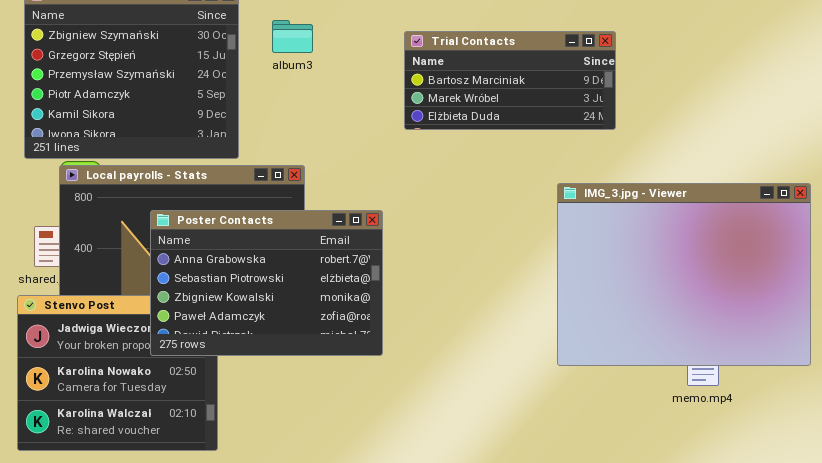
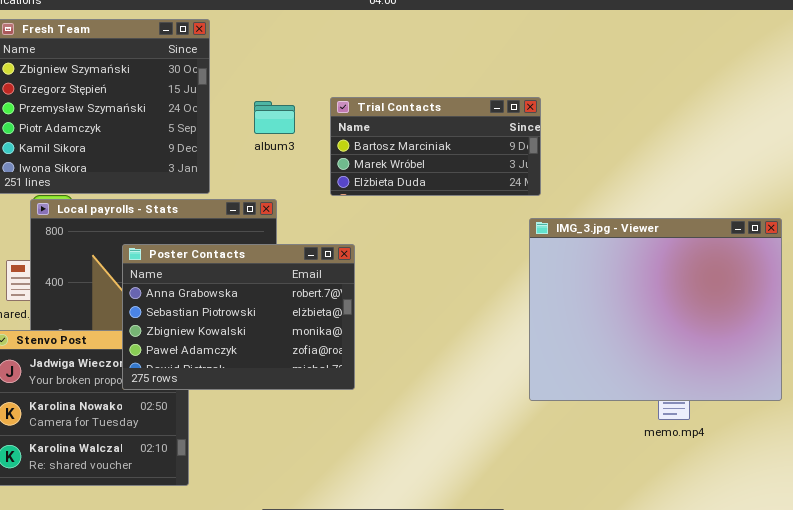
album3: [272,20,313,53] -> [254,101,295,134], moved
Trial Contacts: [404,31,616,130] -> [330,97,541,196], moved

